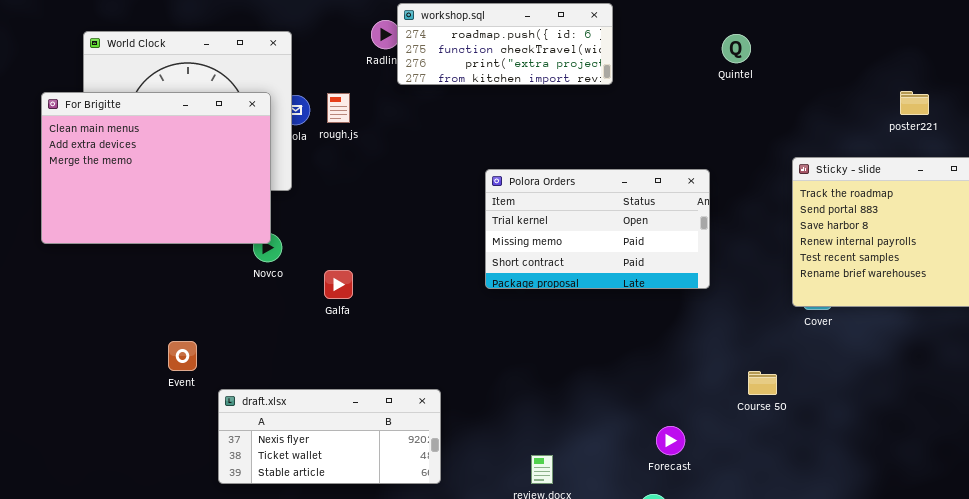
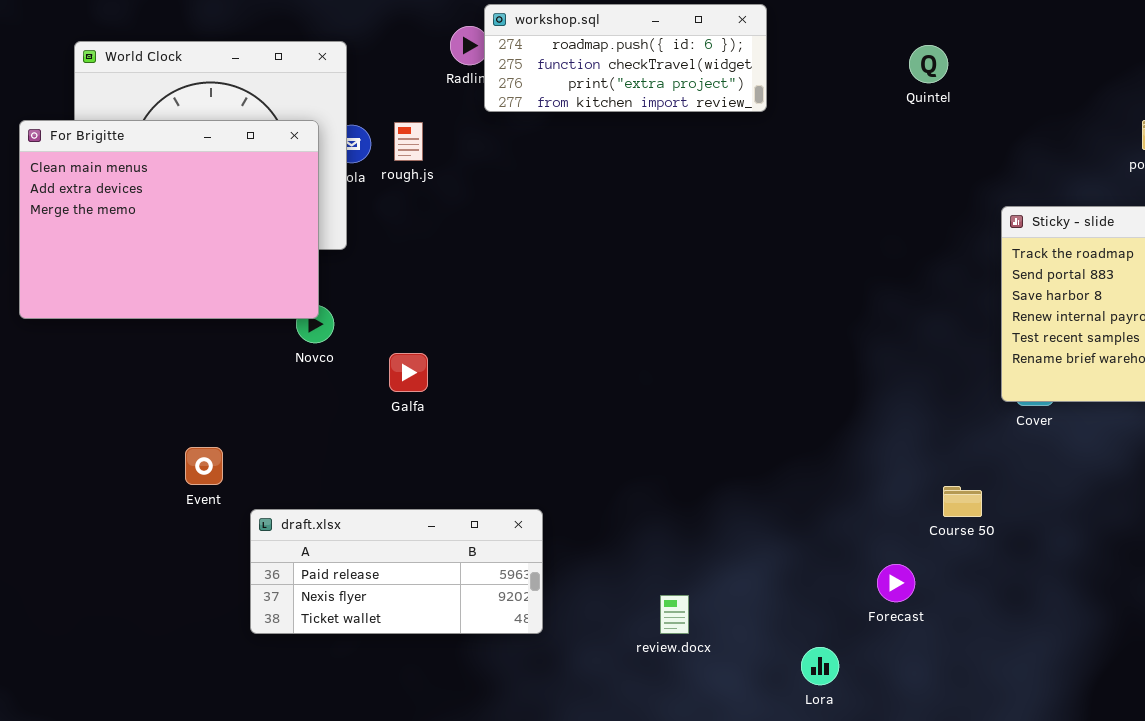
Polora Orders: [485,169,710,289] -> none, closed
draft.xlsx: [218,389,441,484] -> [250,509,543,634], scrolled up 1 row
Forecast: [656,426,685,455] -> [877,564,915,602], moved

